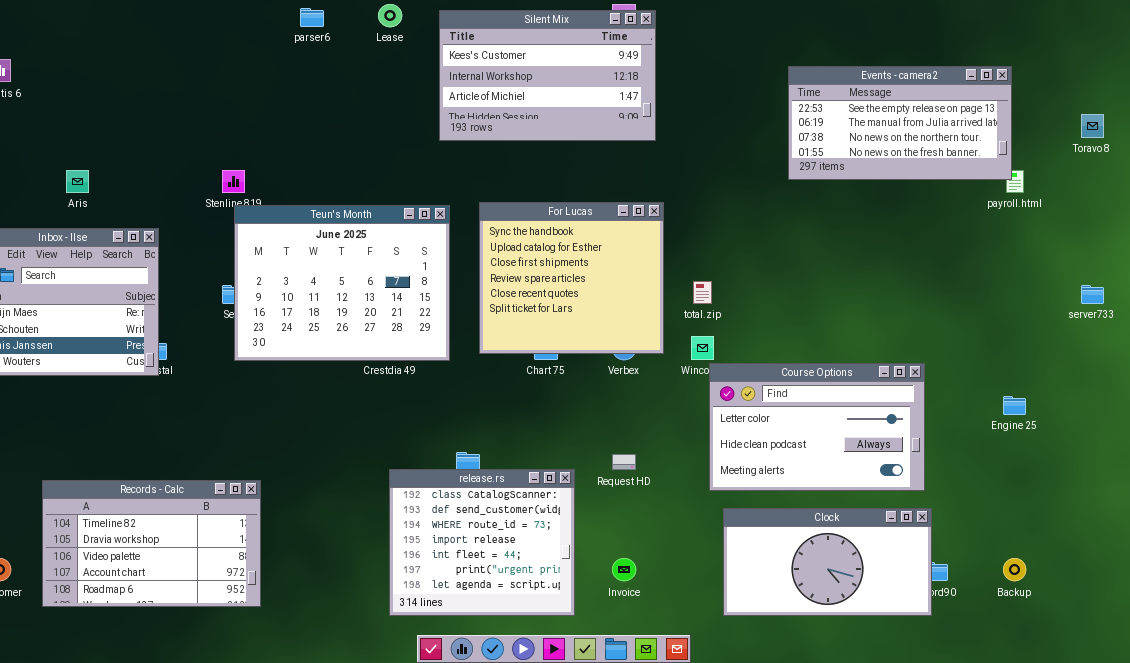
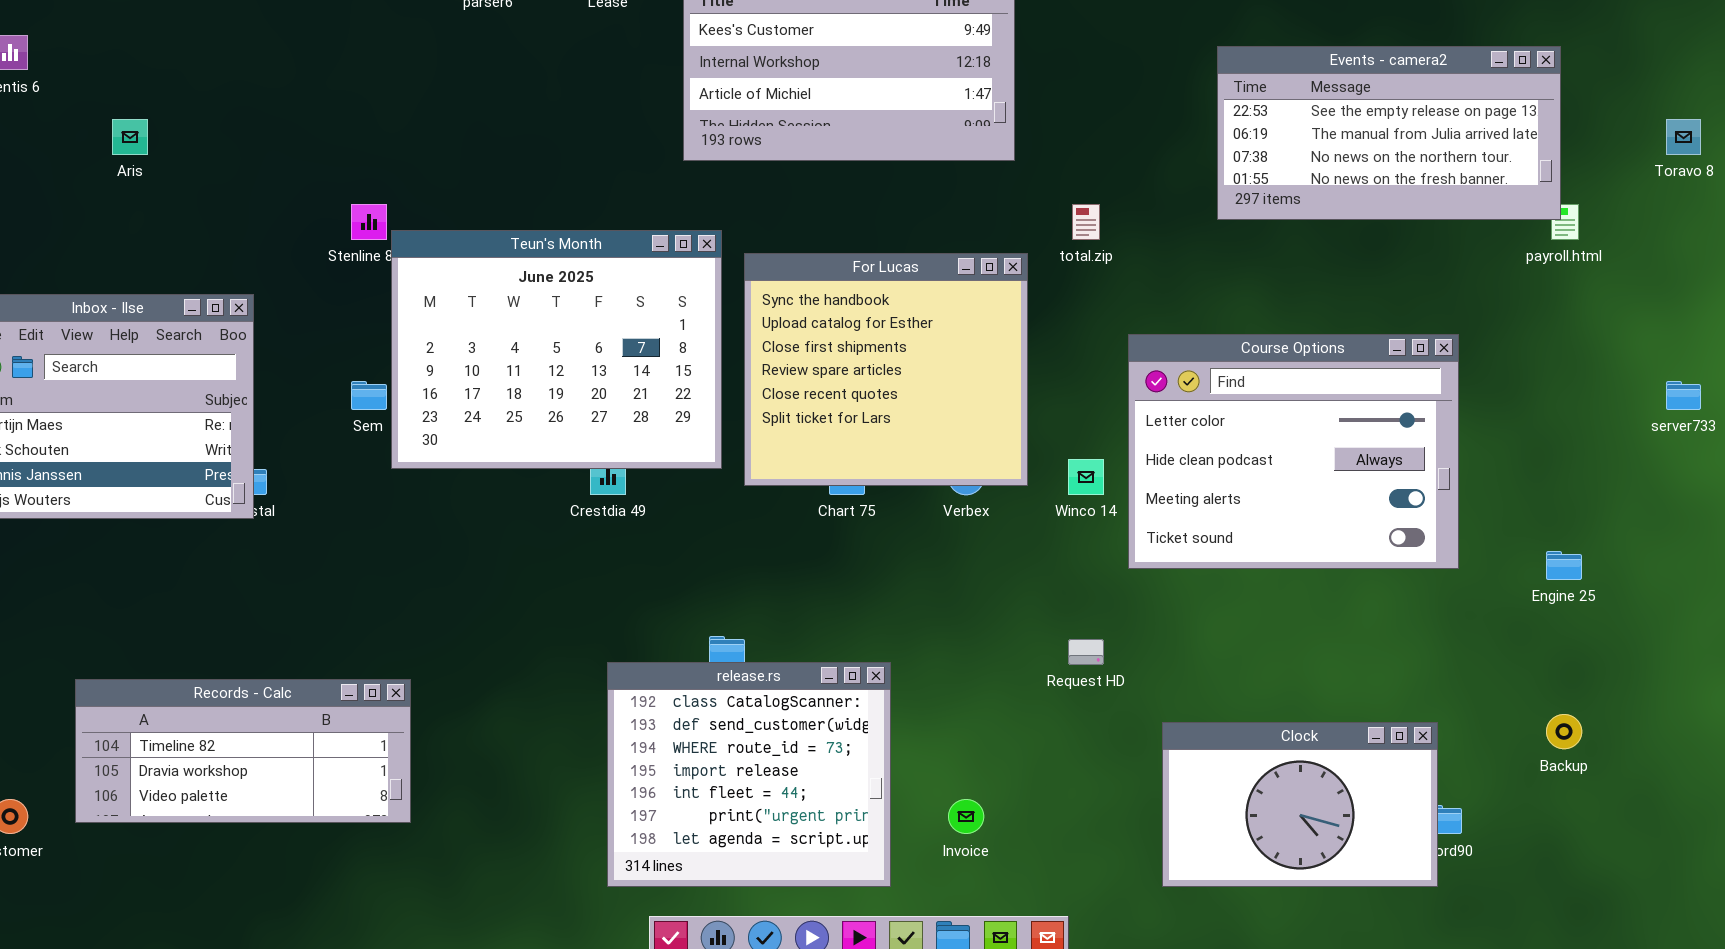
Aris: [66,170,89,193] -> [112,119,148,155], moved
Teun's Month: [234,205,450,361] -> [391,230,722,469], moved
total.zip: [693,281,712,304] -> [1072,204,1100,240], moved
Course Options: [709,363,925,491] -> [1128,334,1459,569], moved, resized
Request HD: [612,454,636,470] -> [1068,639,1104,665], moved
Records - Calc: [42,480,261,607] -> [75,679,411,823], resized
Clock: [723,508,932,616] -> [1162,722,1438,887], resized
Backup: [1003,558,1026,581] -> [1546,714,1582,749], moved

